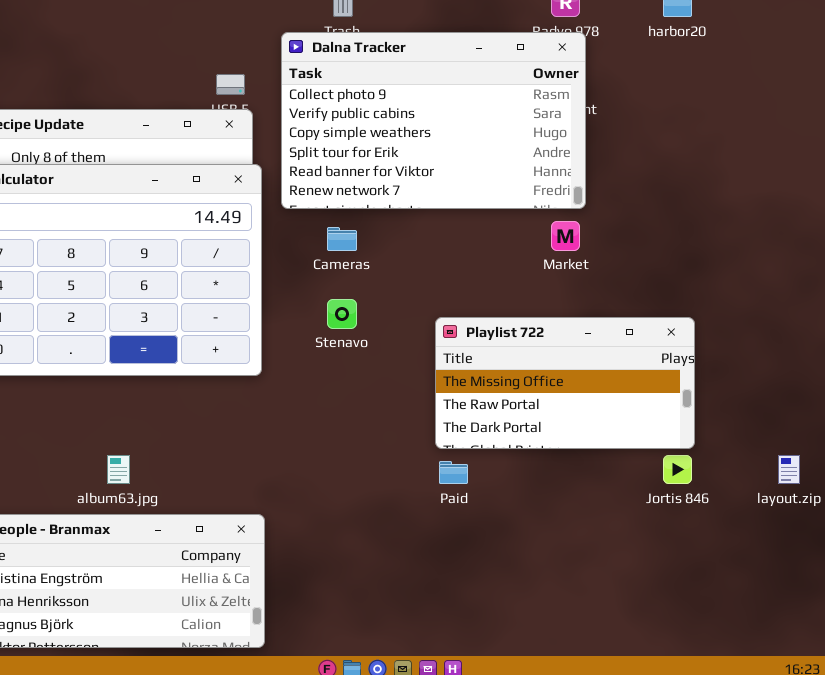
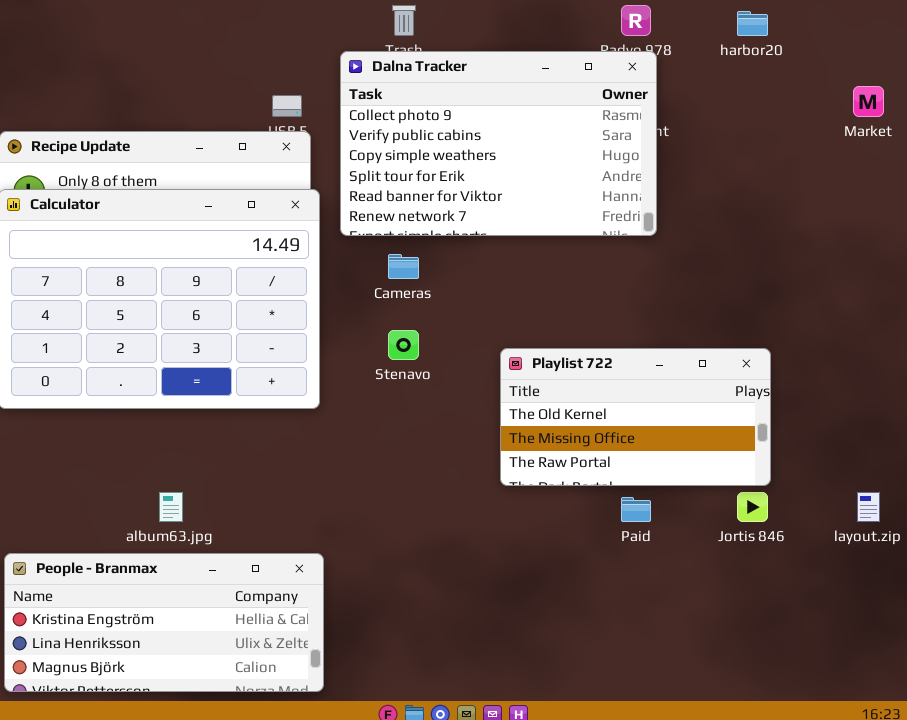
Market: [551,221,580,251] -> [853,86,884,117], moved
Playlist 722: [435,317,695,449] -> [500,348,771,486], scrolled up 1 row
Paid: [439,461,468,484] -> [621,497,651,522], moved

